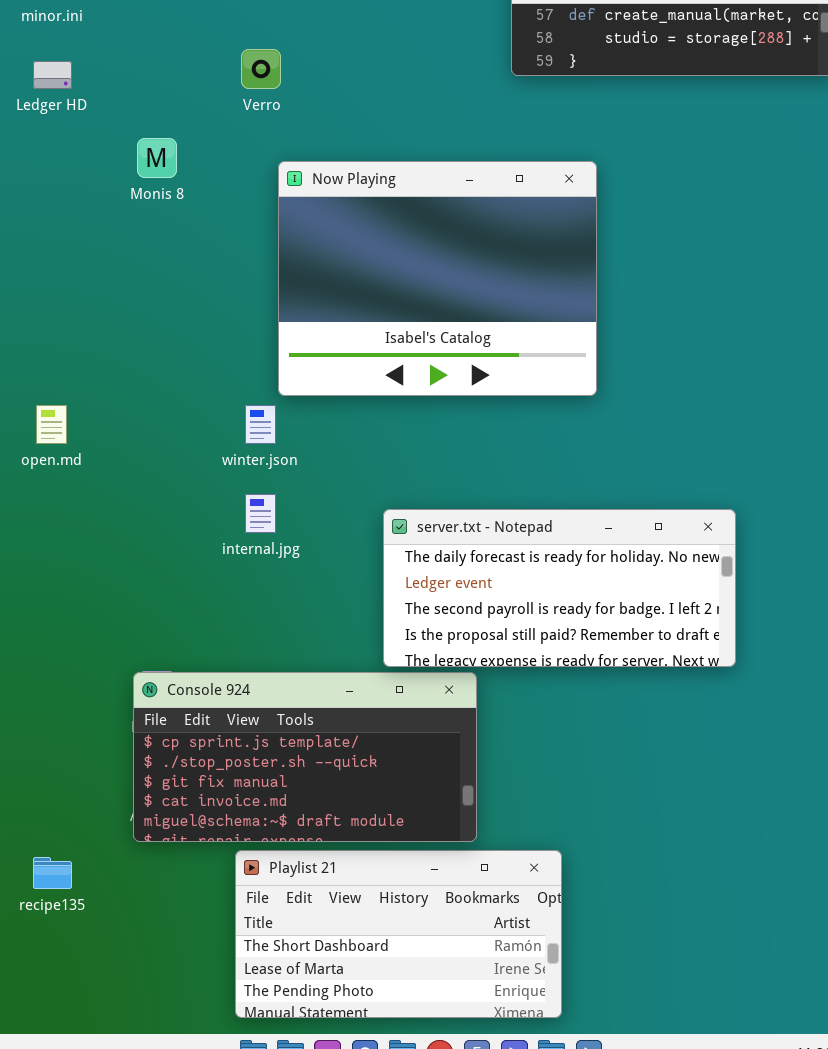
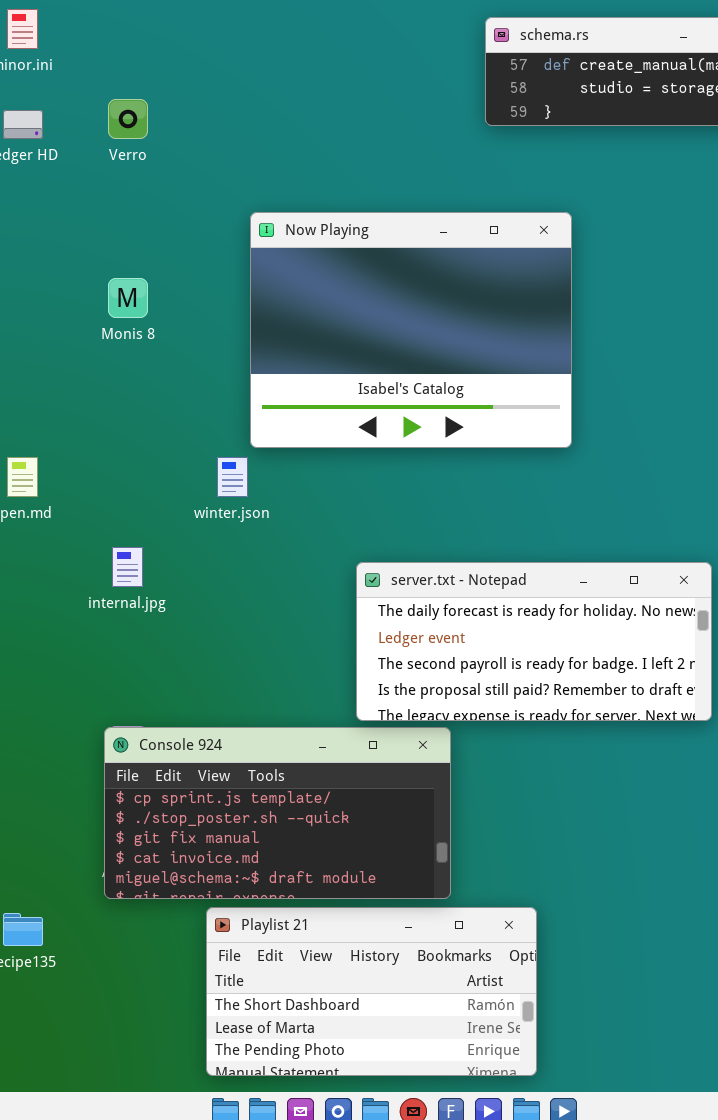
Verro: [241,49,281,89] -> [108,99,148,139], moved
Monis 8: [137,138,177,178] -> [108,278,148,318], moved
internal.jpg: [245,494,276,533] -> [112,547,143,587], moved

